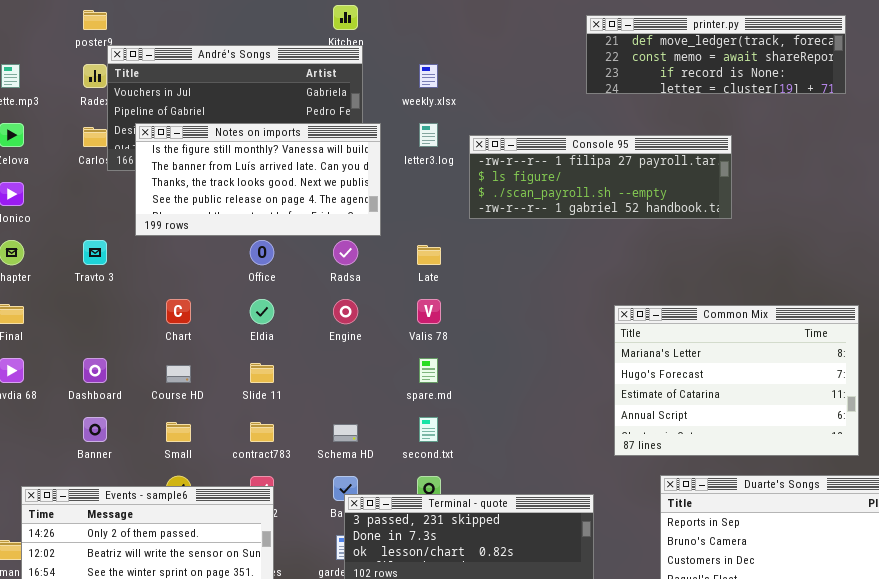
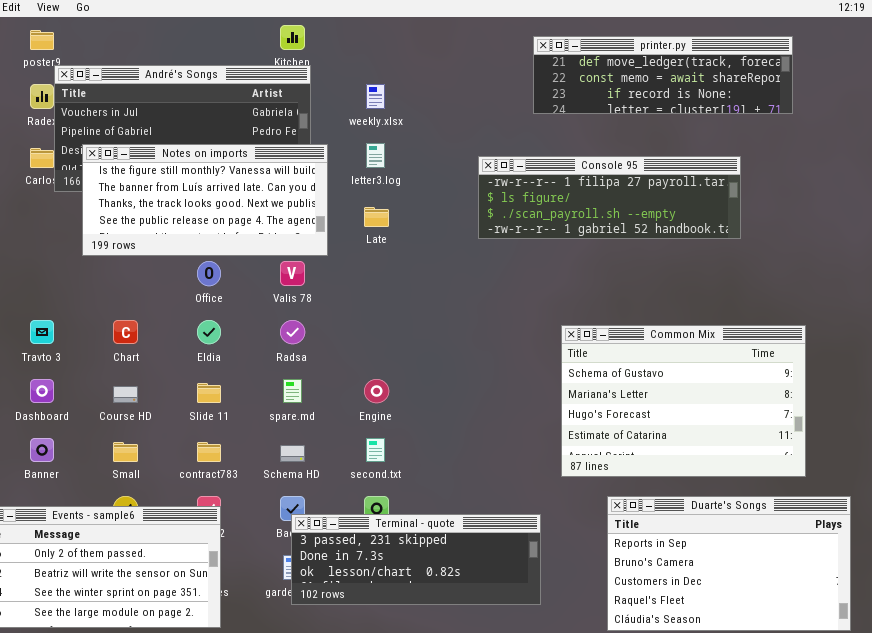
Console 95: [469,135,732,219] -> [478,156,741,239], moved
Travto 3: [83,240,107,265] -> [30,320,54,344], moved
Radsa: [333,240,358,265] -> [280,320,305,344], moved
Late: [417,245,441,265] -> [364,207,389,227], moved
Engine: [333,299,358,324] -> [364,379,389,403], moved
Valis 78: [417,299,441,324] -> [280,261,305,286], moved
Common Mix: [614,305,859,456] -> [561,325,806,477], scrolled up 1 row
spare.md: [419,358,438,383] -> [283,379,302,403], moved

